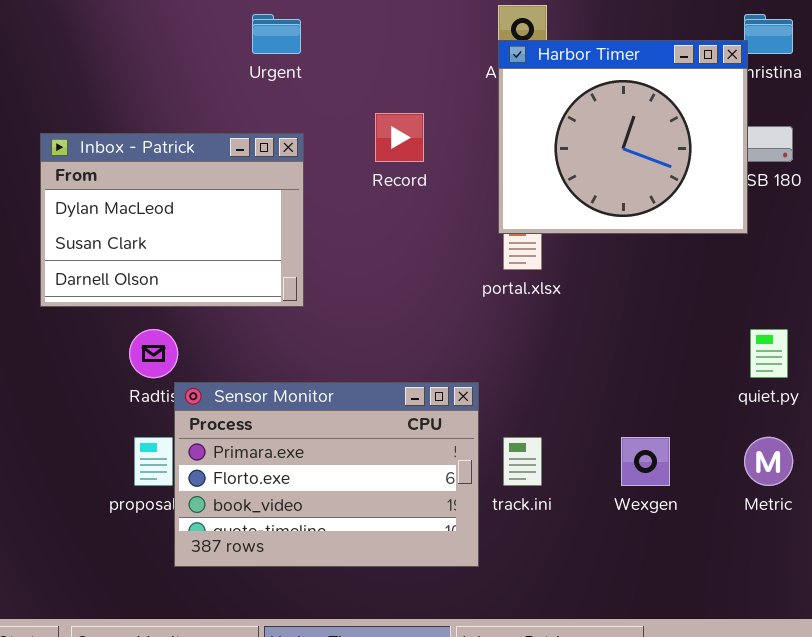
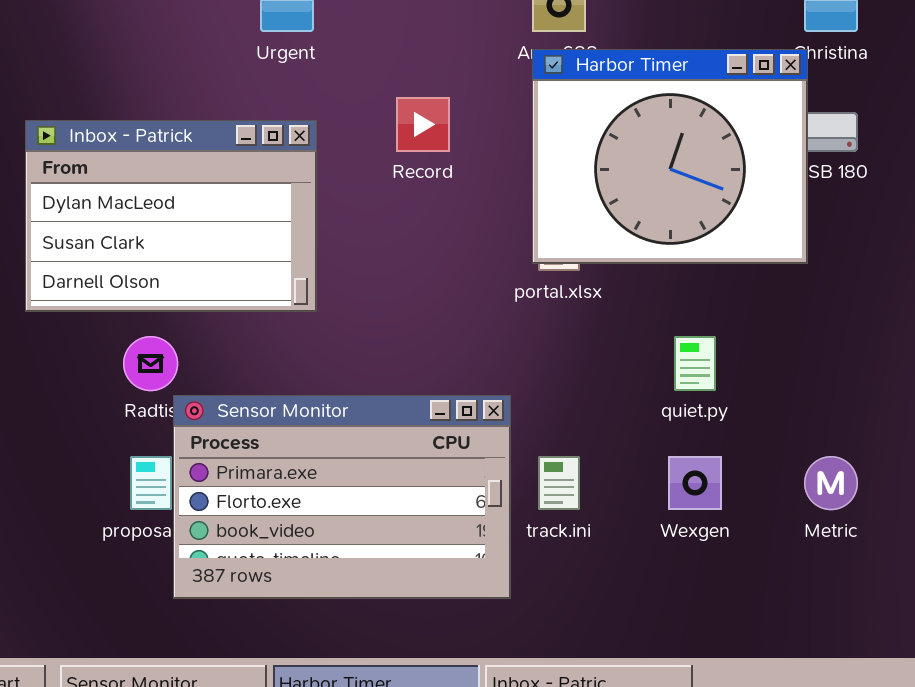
Harbor Timer: [498,40,748,234] -> [532,49,808,264], moved
quiet.py: [750,329,788,378] -> [674,336,716,391], moved

